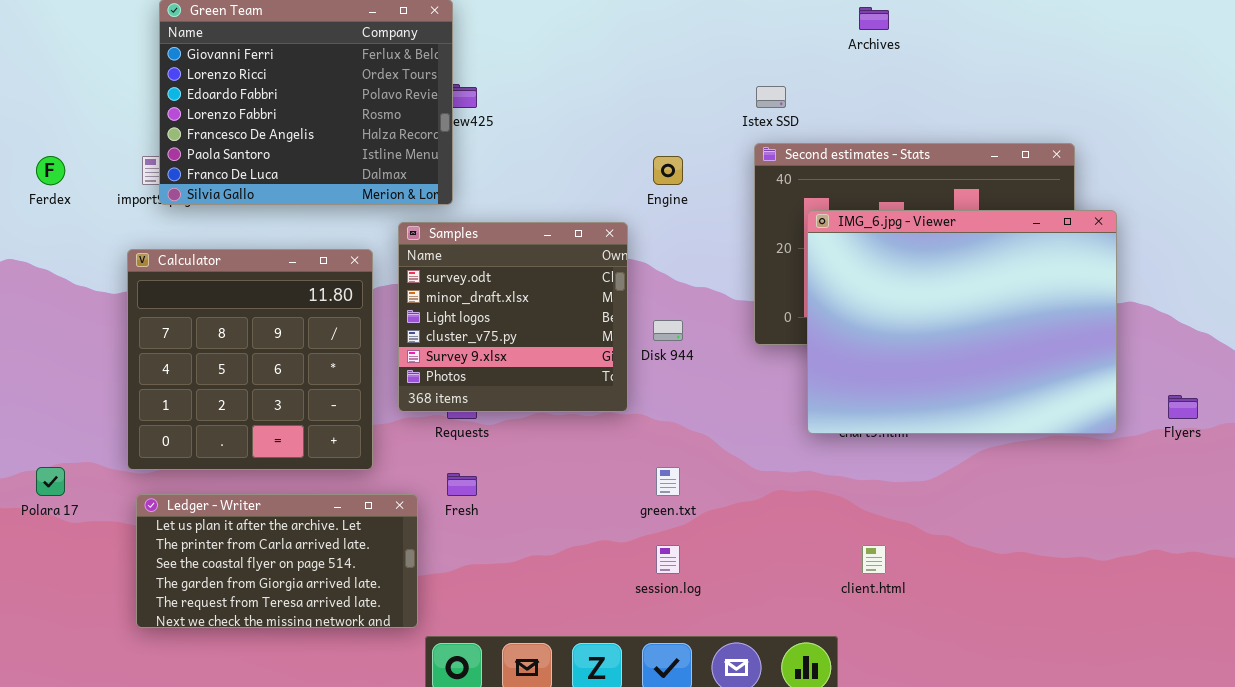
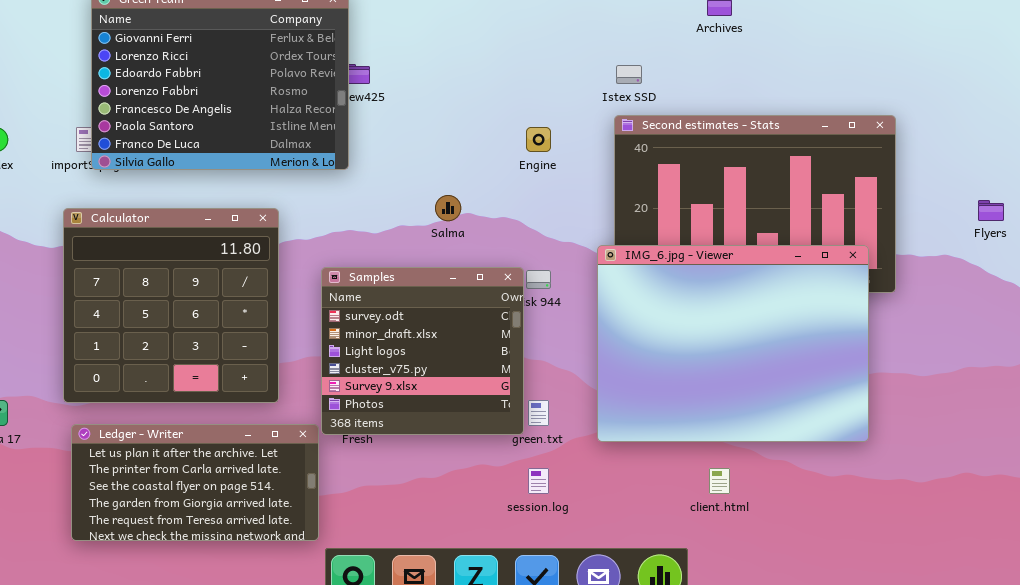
IMG_6.jpg - Viewer: [807,210,1117,434] -> [597,245,869,442], moved
Samples: [398,222,628,412] -> [321,267,524,435], moved
Flyers: [1168,395,1198,419] -> [978,200,1004,221], moved

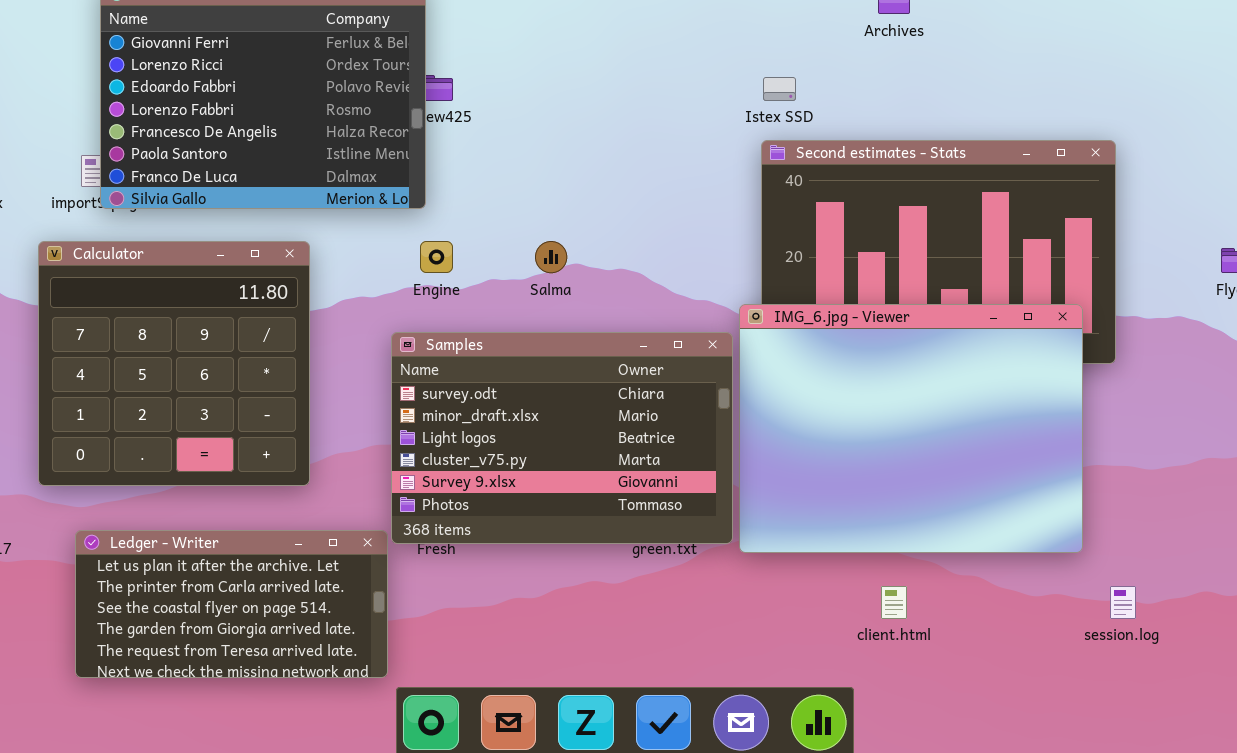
Engine: [526,127,551,152] -> [420,241,453,273], moved
Calculator: [63,208,279,403] -> [38,241,310,486], moved
Samples: [321,267,524,435] -> [391,332,733,544], resized
session.log: [528,468,549,494] -> [1110,586,1136,619], moved

